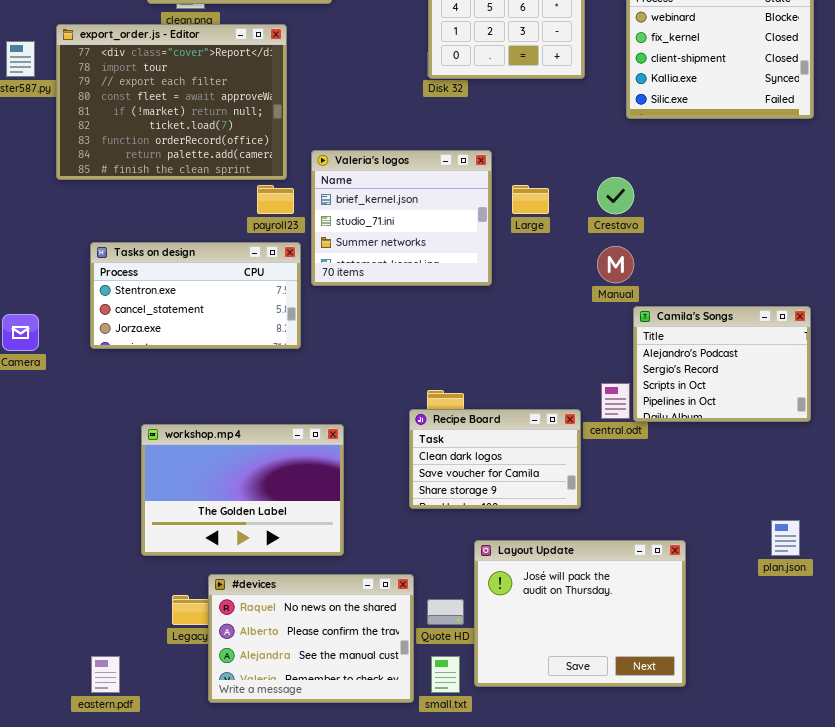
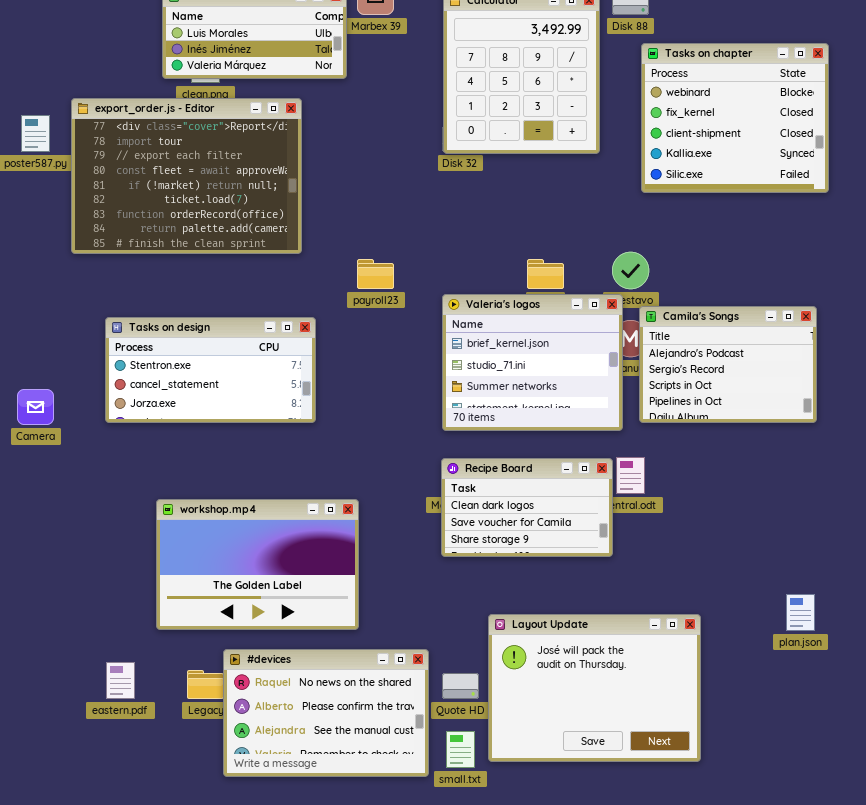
Valeria's logos: [311,150,492,286] -> [442,294,623,431], moved
payroll23: [257,185,294,214] -> [357,259,394,289], moved
Camila's Songs: [633,306,811,422] -> [639,306,817,423], moved
Recipe Board: [409,409,581,509] -> [441,458,613,557], moved
eastern.pdf: [91,656,120,693] -> [106,662,135,699], moved

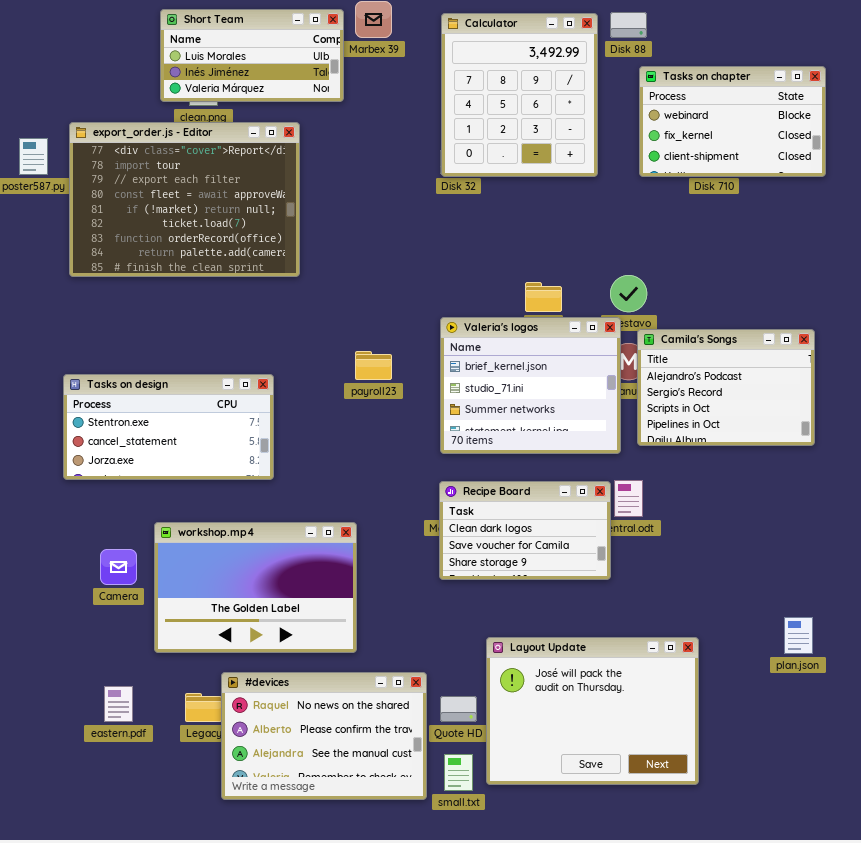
Tasks on chapter: [641,43,829,193] -> [639,66,826,177], resized
payroll23: [357,259,394,289] -> [355,351,392,380], moved
Tasks on design: [105,317,316,423] -> [63,374,274,480], moved
Camera: [17,389,54,425] -> [100,549,137,585], moved

